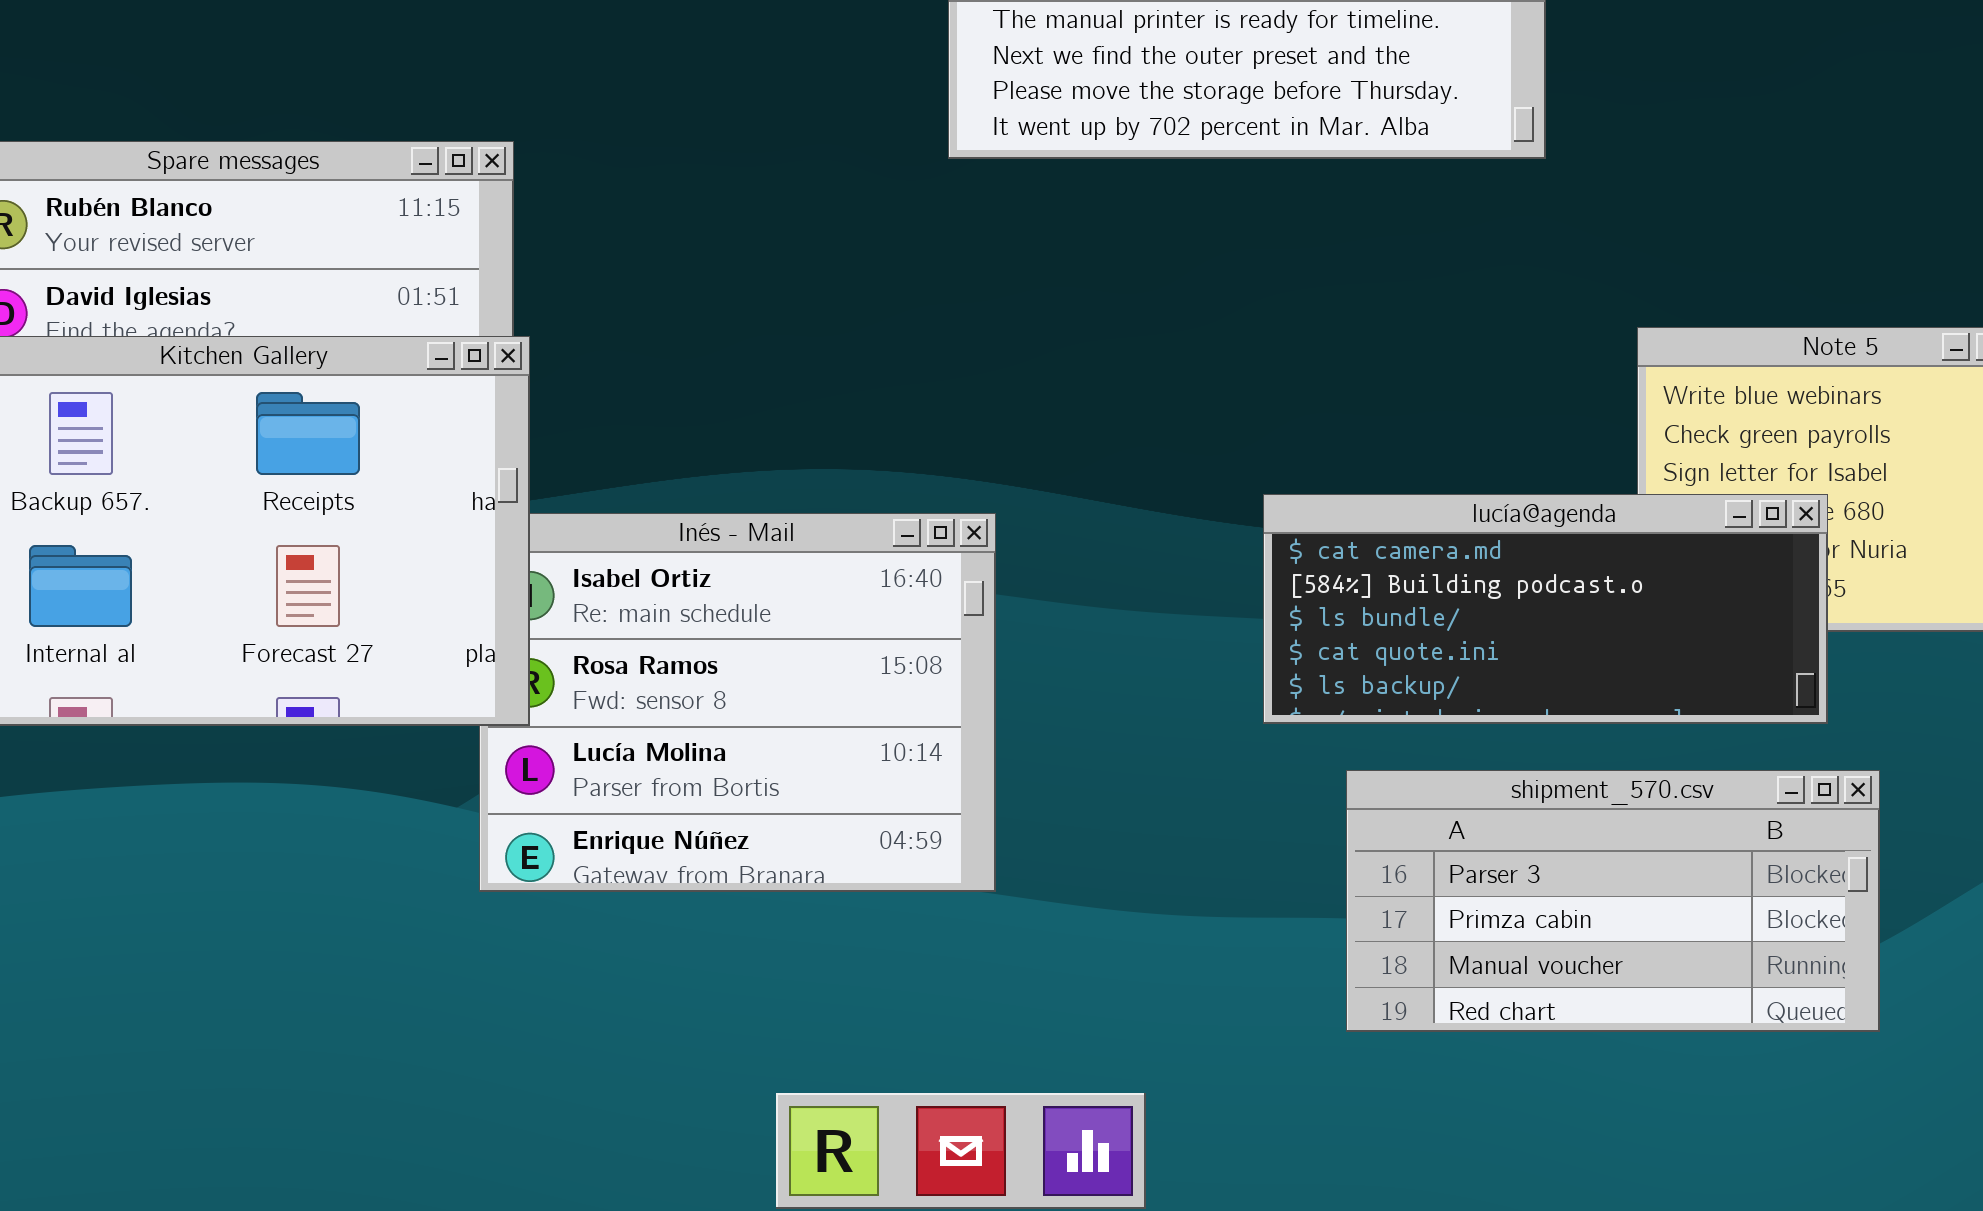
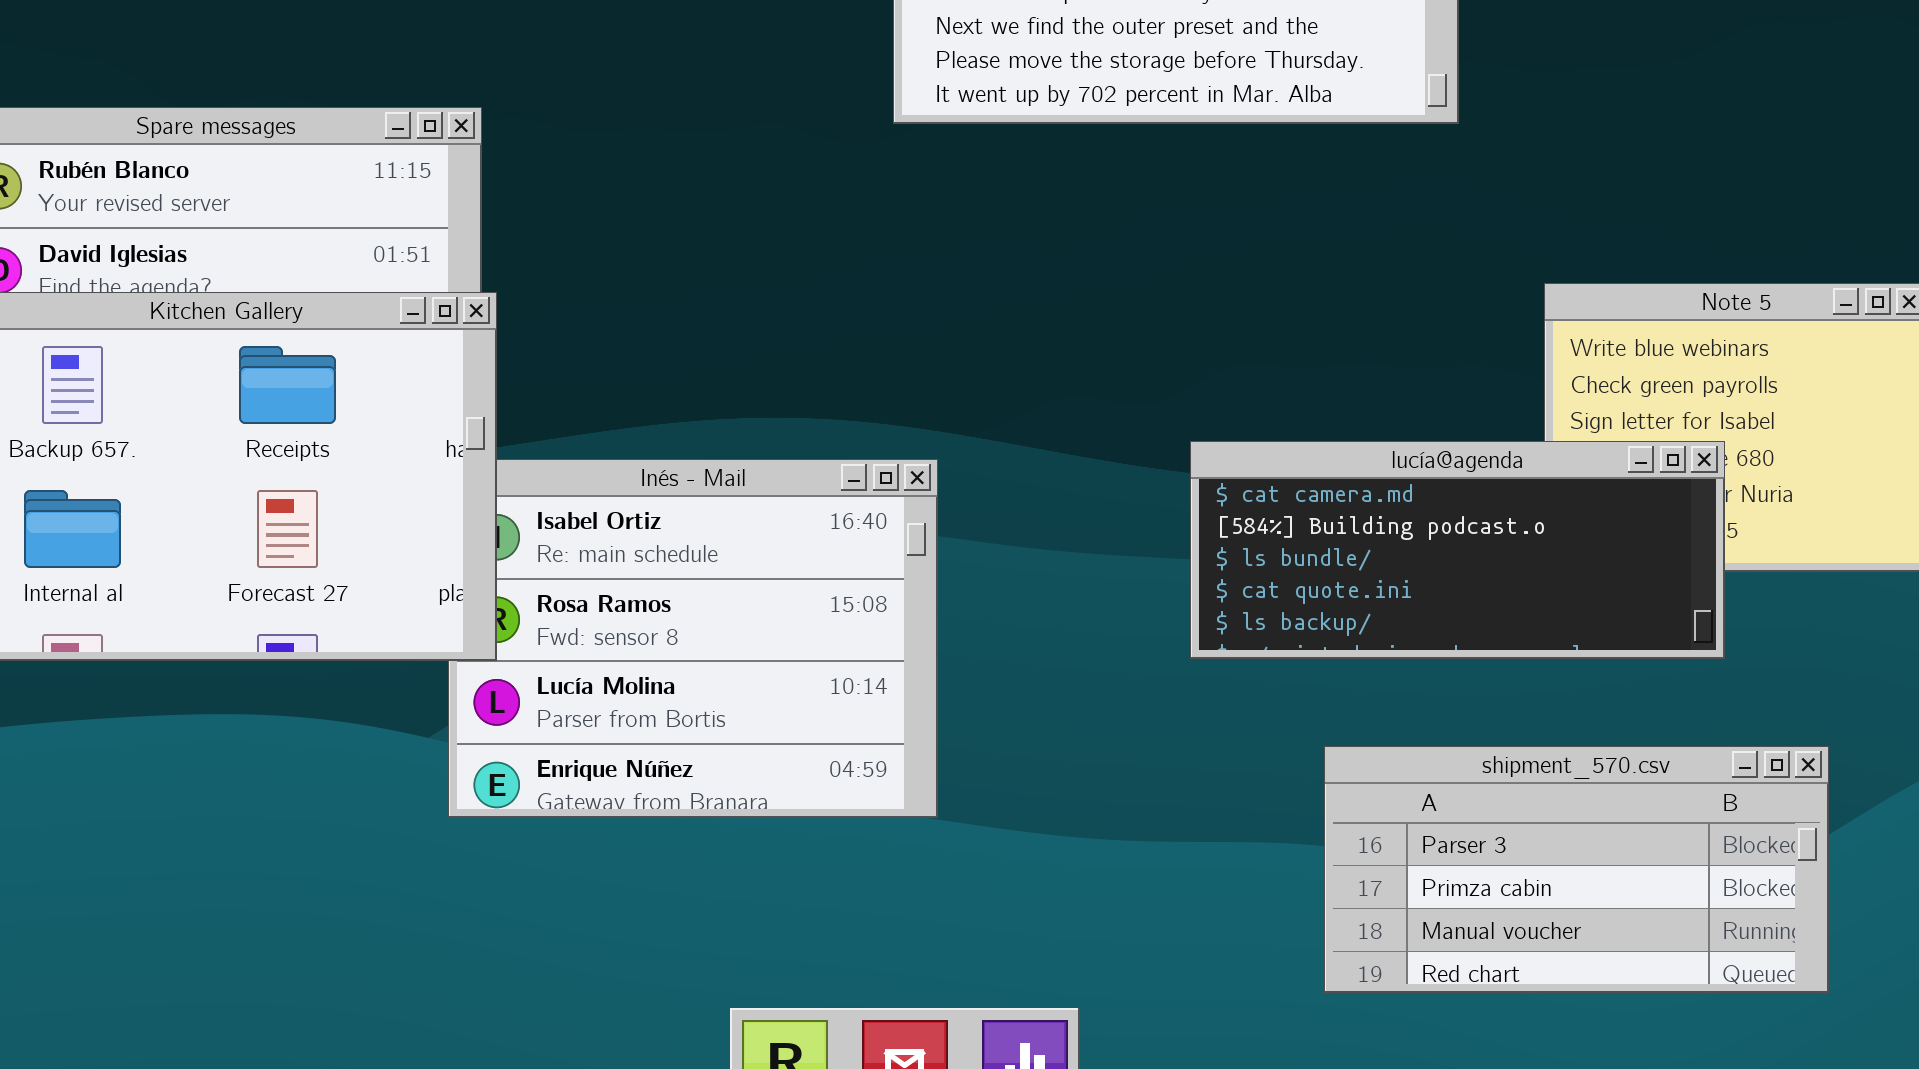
shipment_570.csv: [1346,770,1880,1032] -> [1324,746,1829,993], moved

